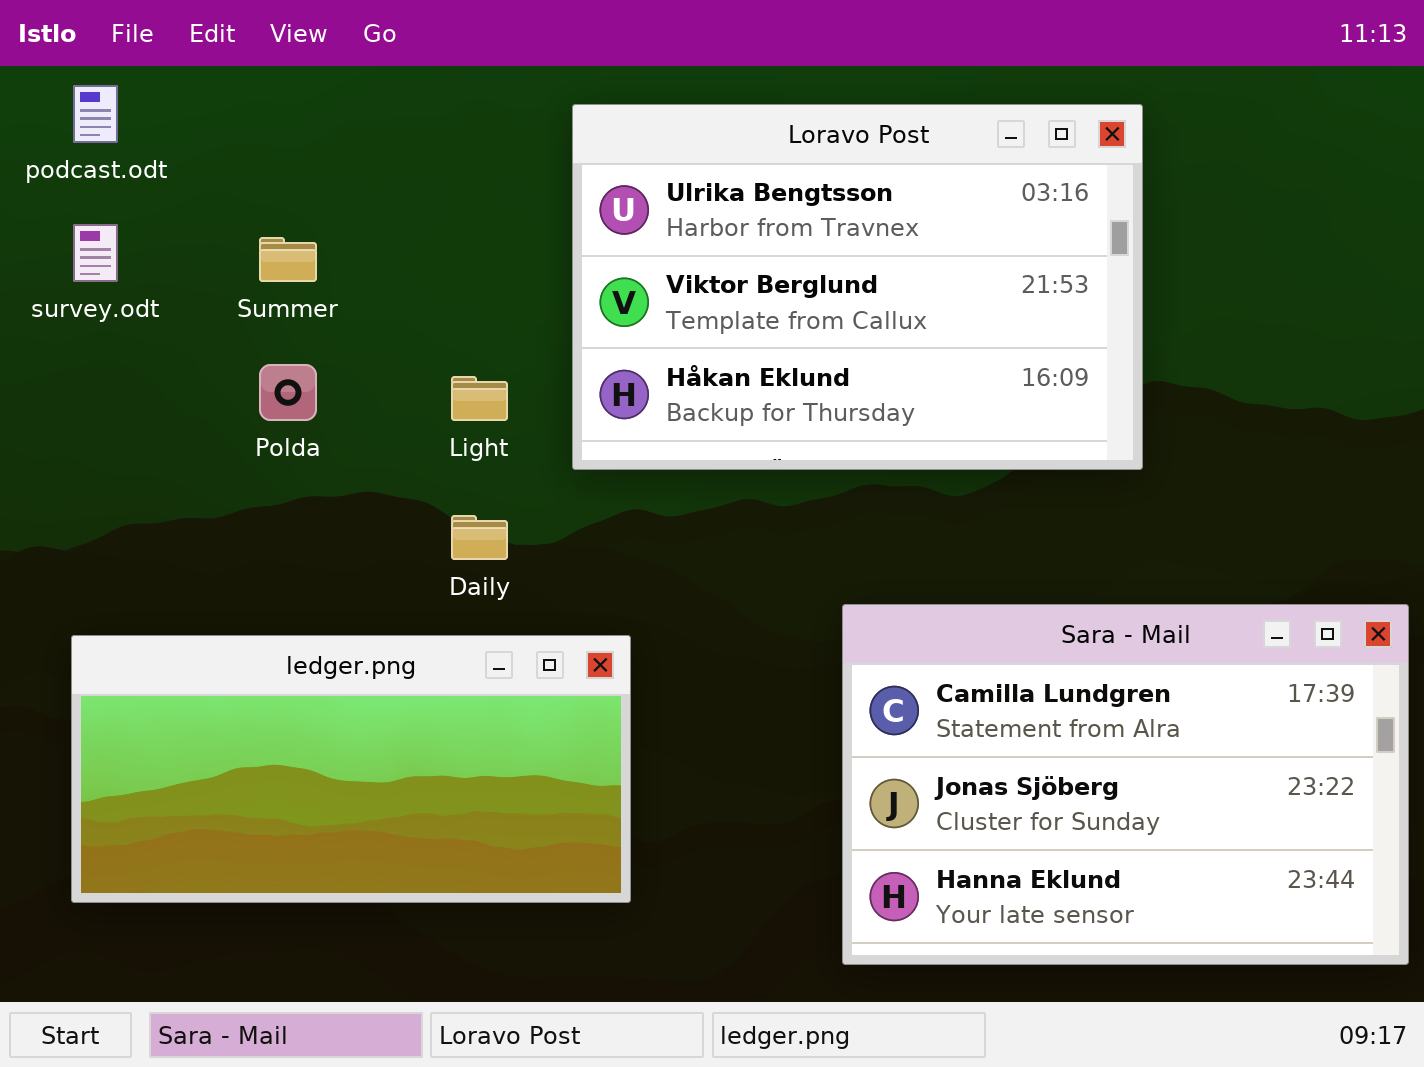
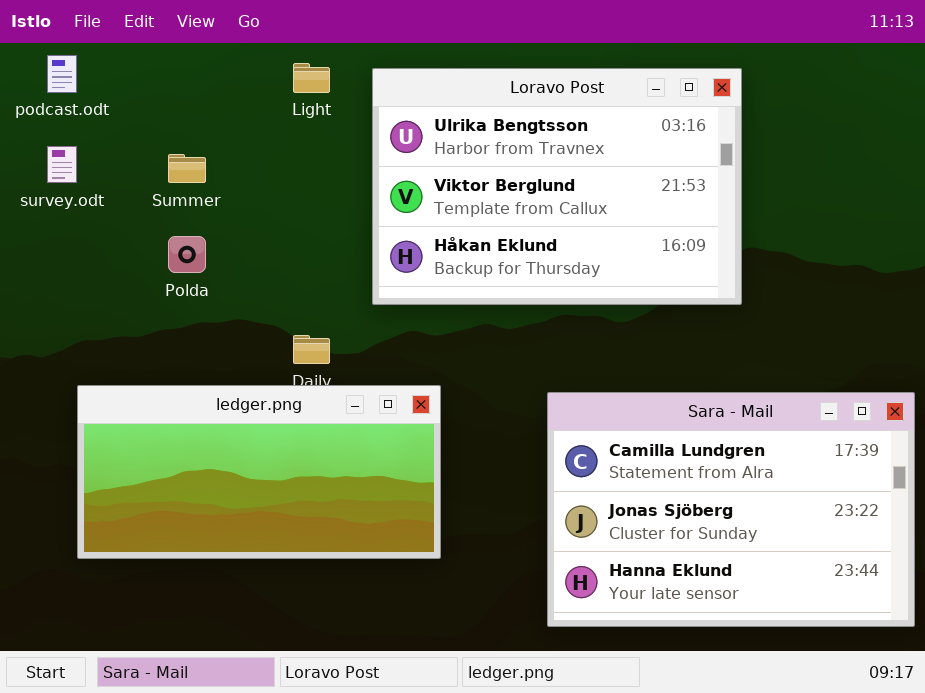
Light: [451,376,508,421] -> [293,63,330,93], moved
ledger.png: [71,635,631,903] -> [77,385,441,559], moved

